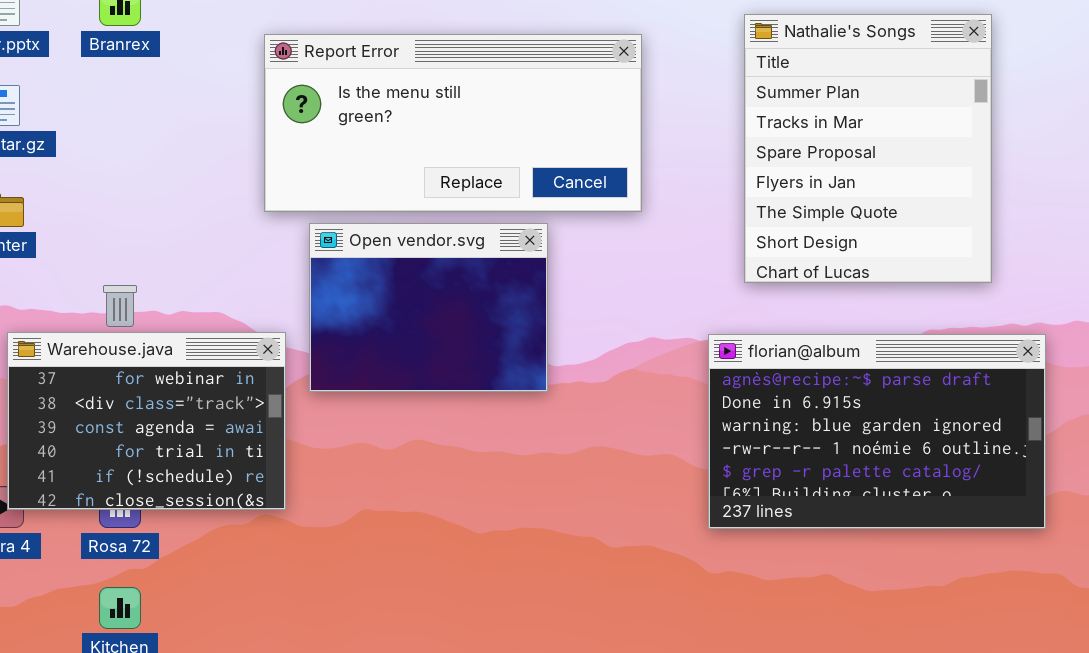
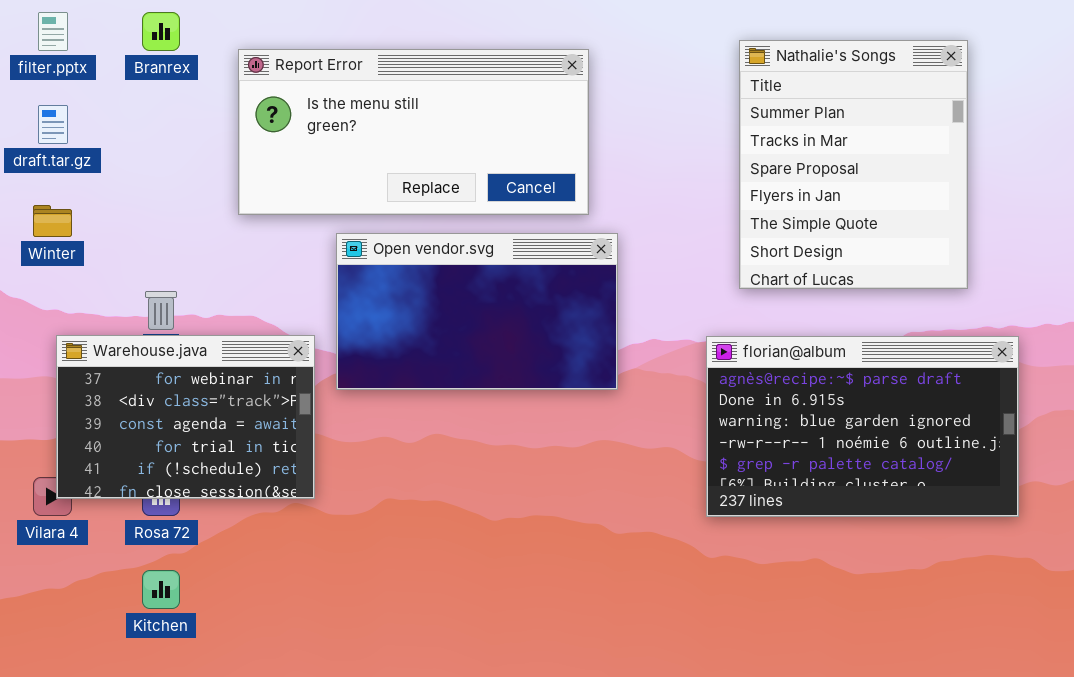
Report Error: [264,34,642,212] -> [238,49,589,215], moved
Open vendor.svg: [309,223,548,392] -> [336,233,618,390], resized

